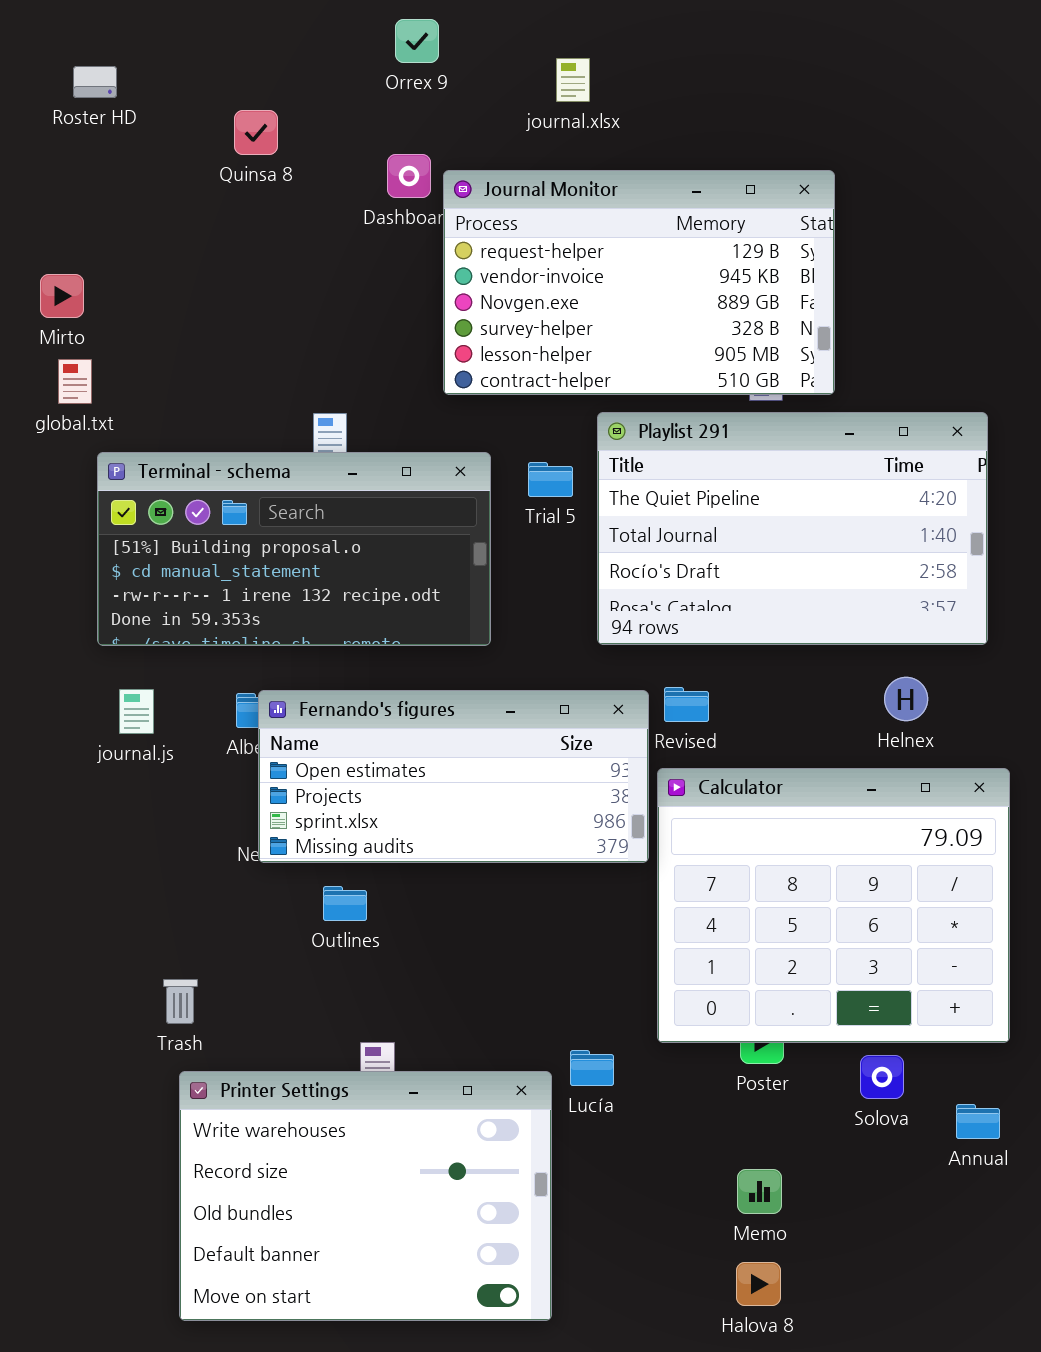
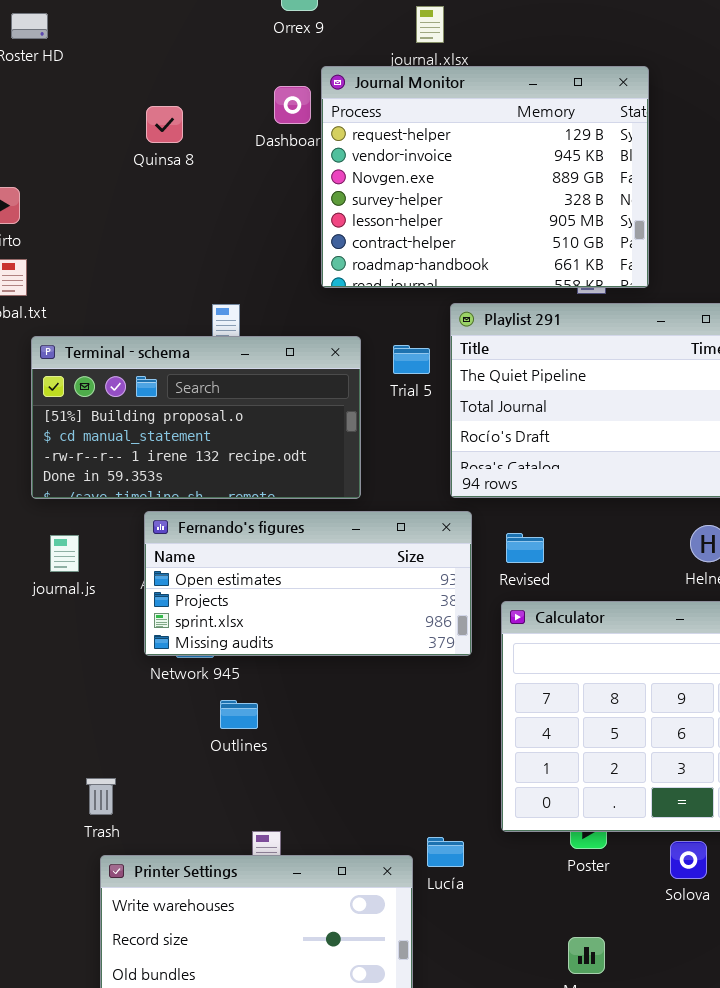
Quinsa 8: [234,110,278,155] -> [146,106,183,143], moved
Journal Monitor: [443,170,835,395] -> [321,66,649,288], resized
Fernando's figures: [258,690,649,863] -> [144,511,472,656], moved

